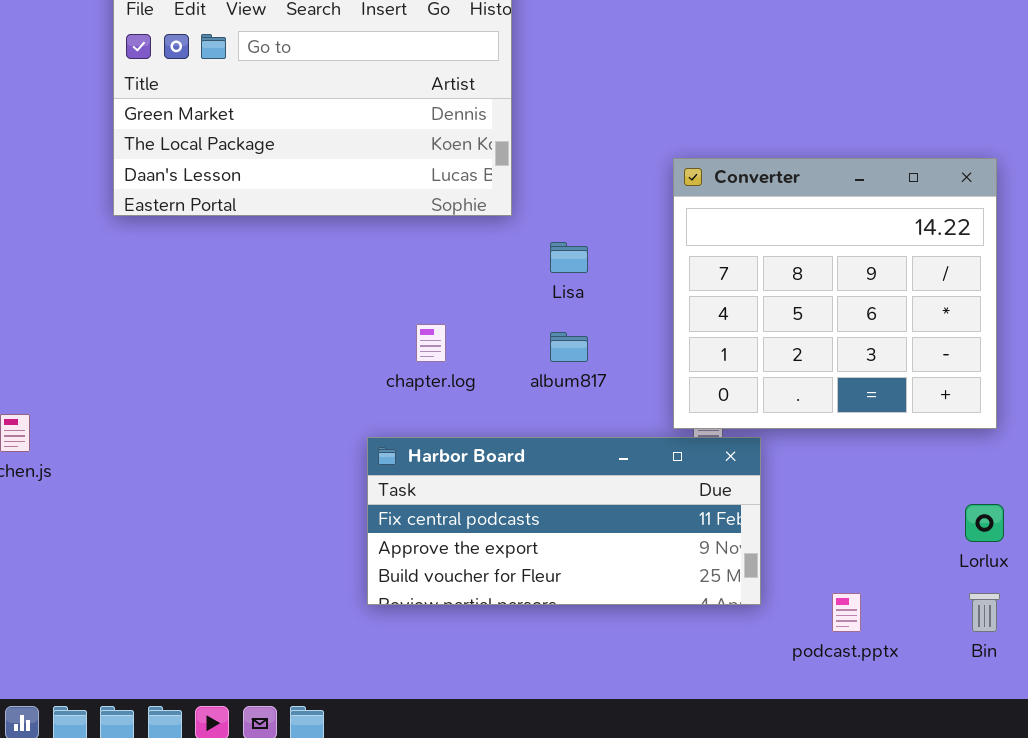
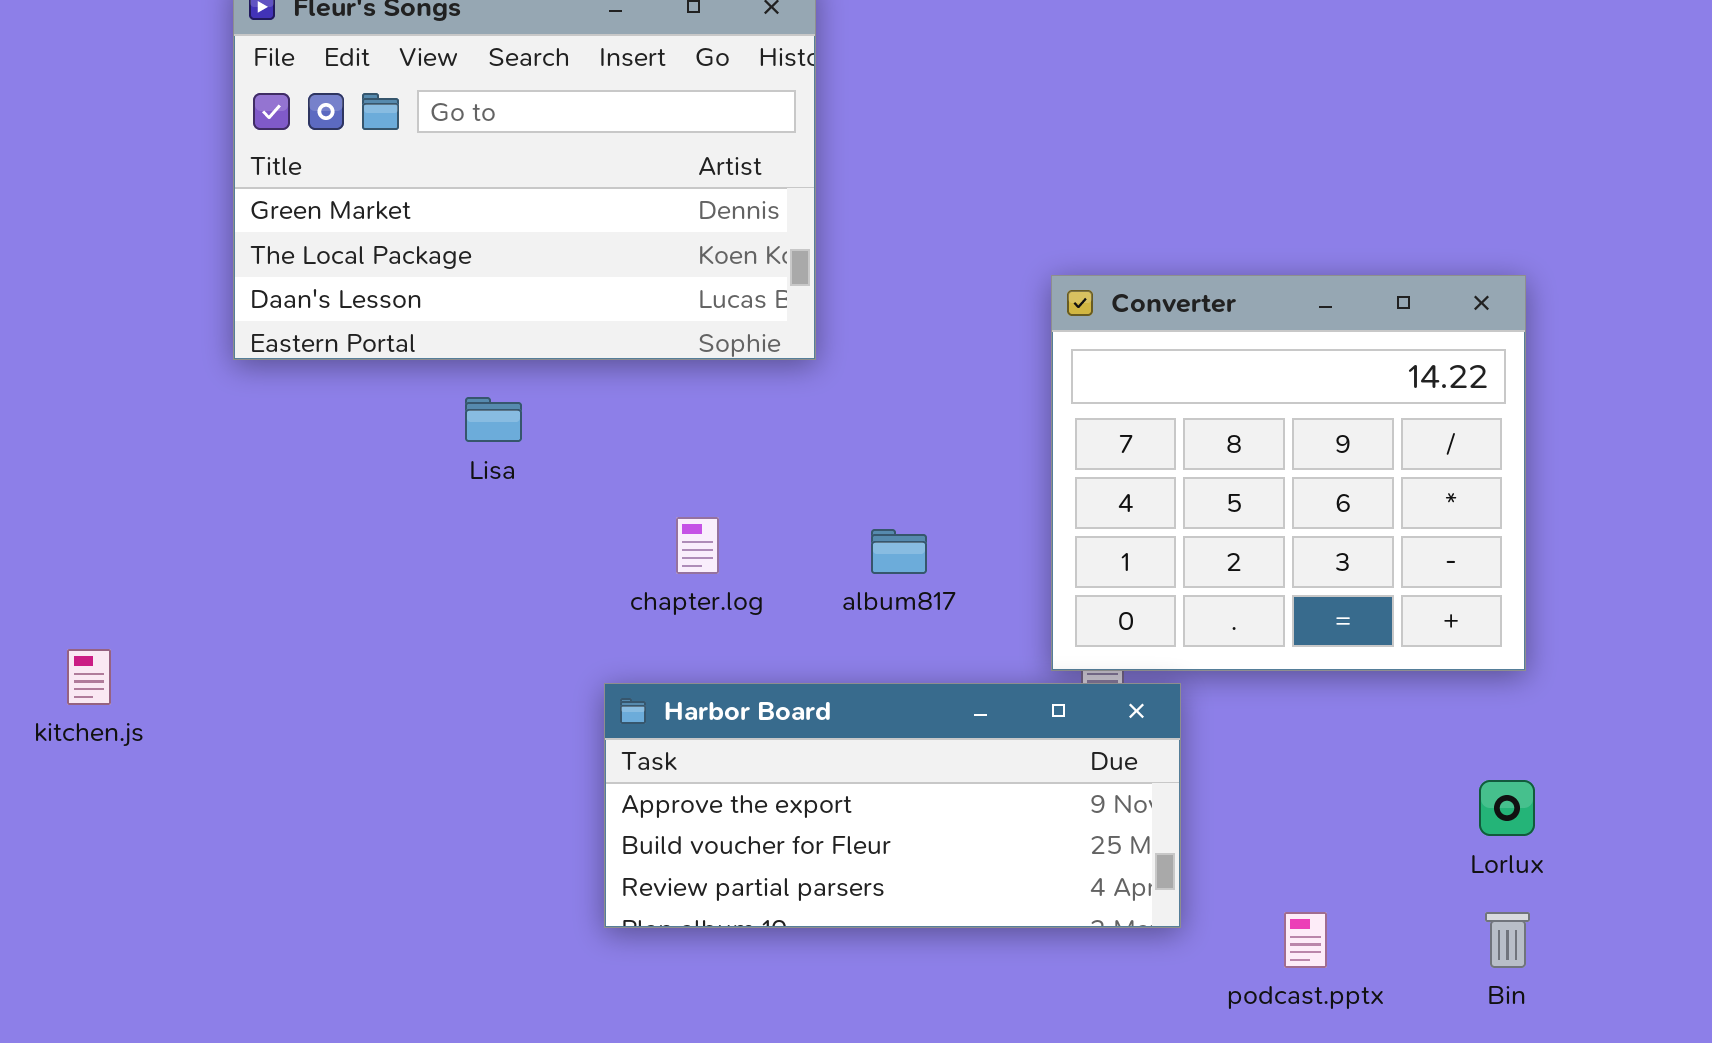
Lisa: [550,242,588,273] -> [465,397,522,442], moved
Harbor Board: [367,437,761,605] -> [604,683,1181,928], scrolled down 1 row

